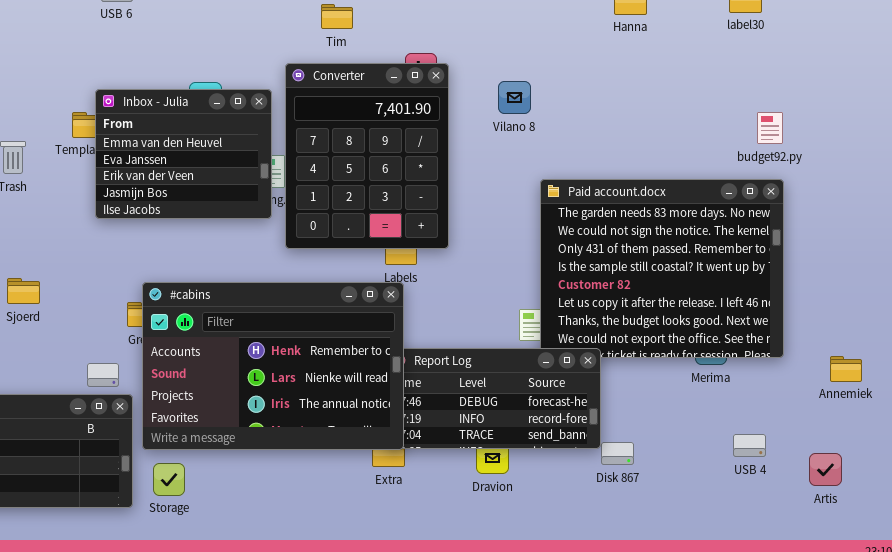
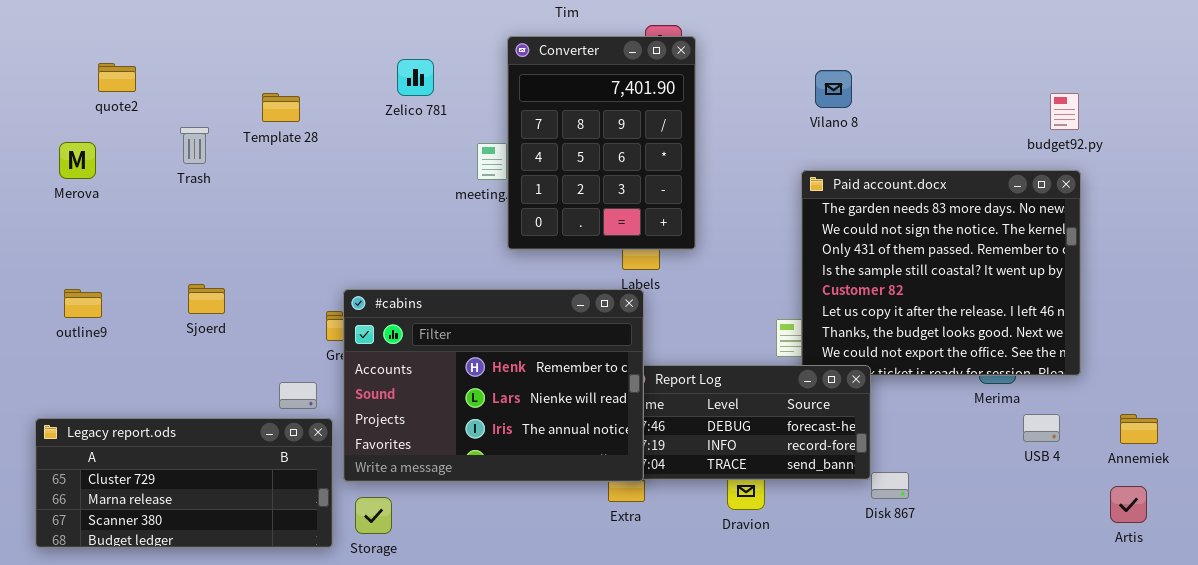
Vilano 8: [498,81,531,114] -> [815,70,852,108], moved
Inbox - Julia: [95,89,272,219] -> none, closed
Annemiek: [830,356,862,382] -> [1120,414,1158,444], moved
USB 4: [733,434,766,457] -> [1023,414,1060,442], moved

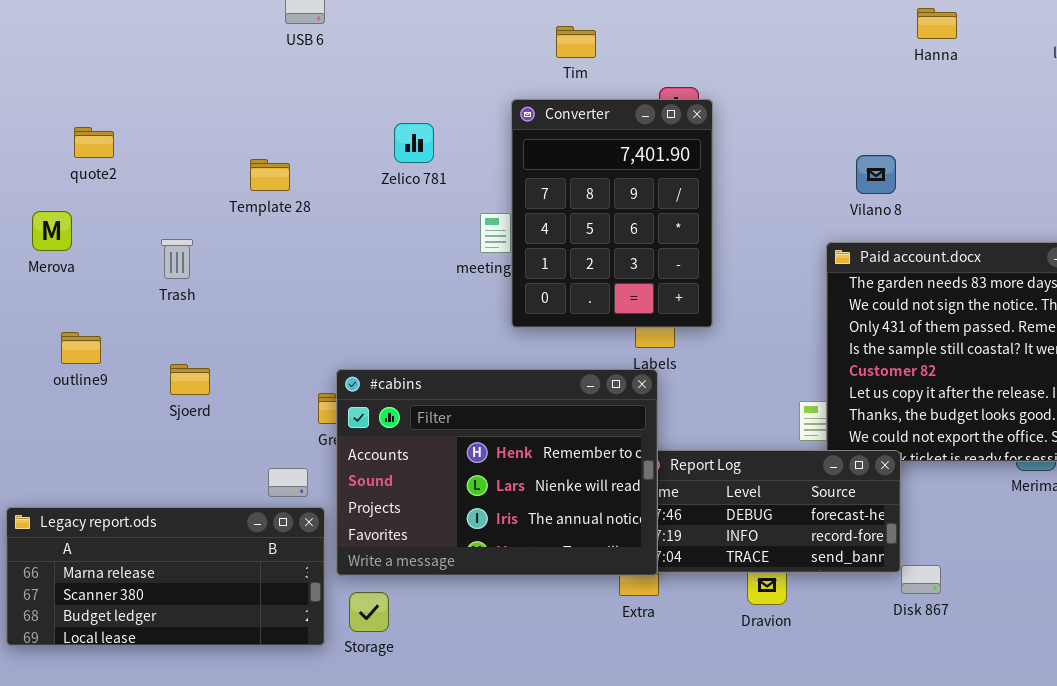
Vilano 8: [815,70,852,108] -> [856,155,896,194], moved
Trash: [180,127,209,164] -> [161,239,193,279], moved
outline9: [64,289,102,318] -> [61,332,101,364], moved
Legacy report.ods: [35,418,333,548] -> [6,507,325,646], scrolled down 1 row

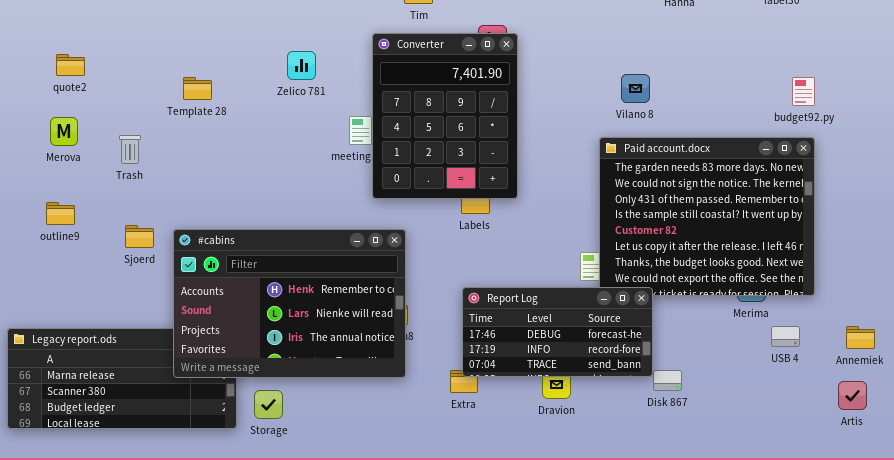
Merova: [32,211,72,251] -> [50,117,78,146], moved
#cabins: [336,369,658,576] -> [173,229,406,378], moved

